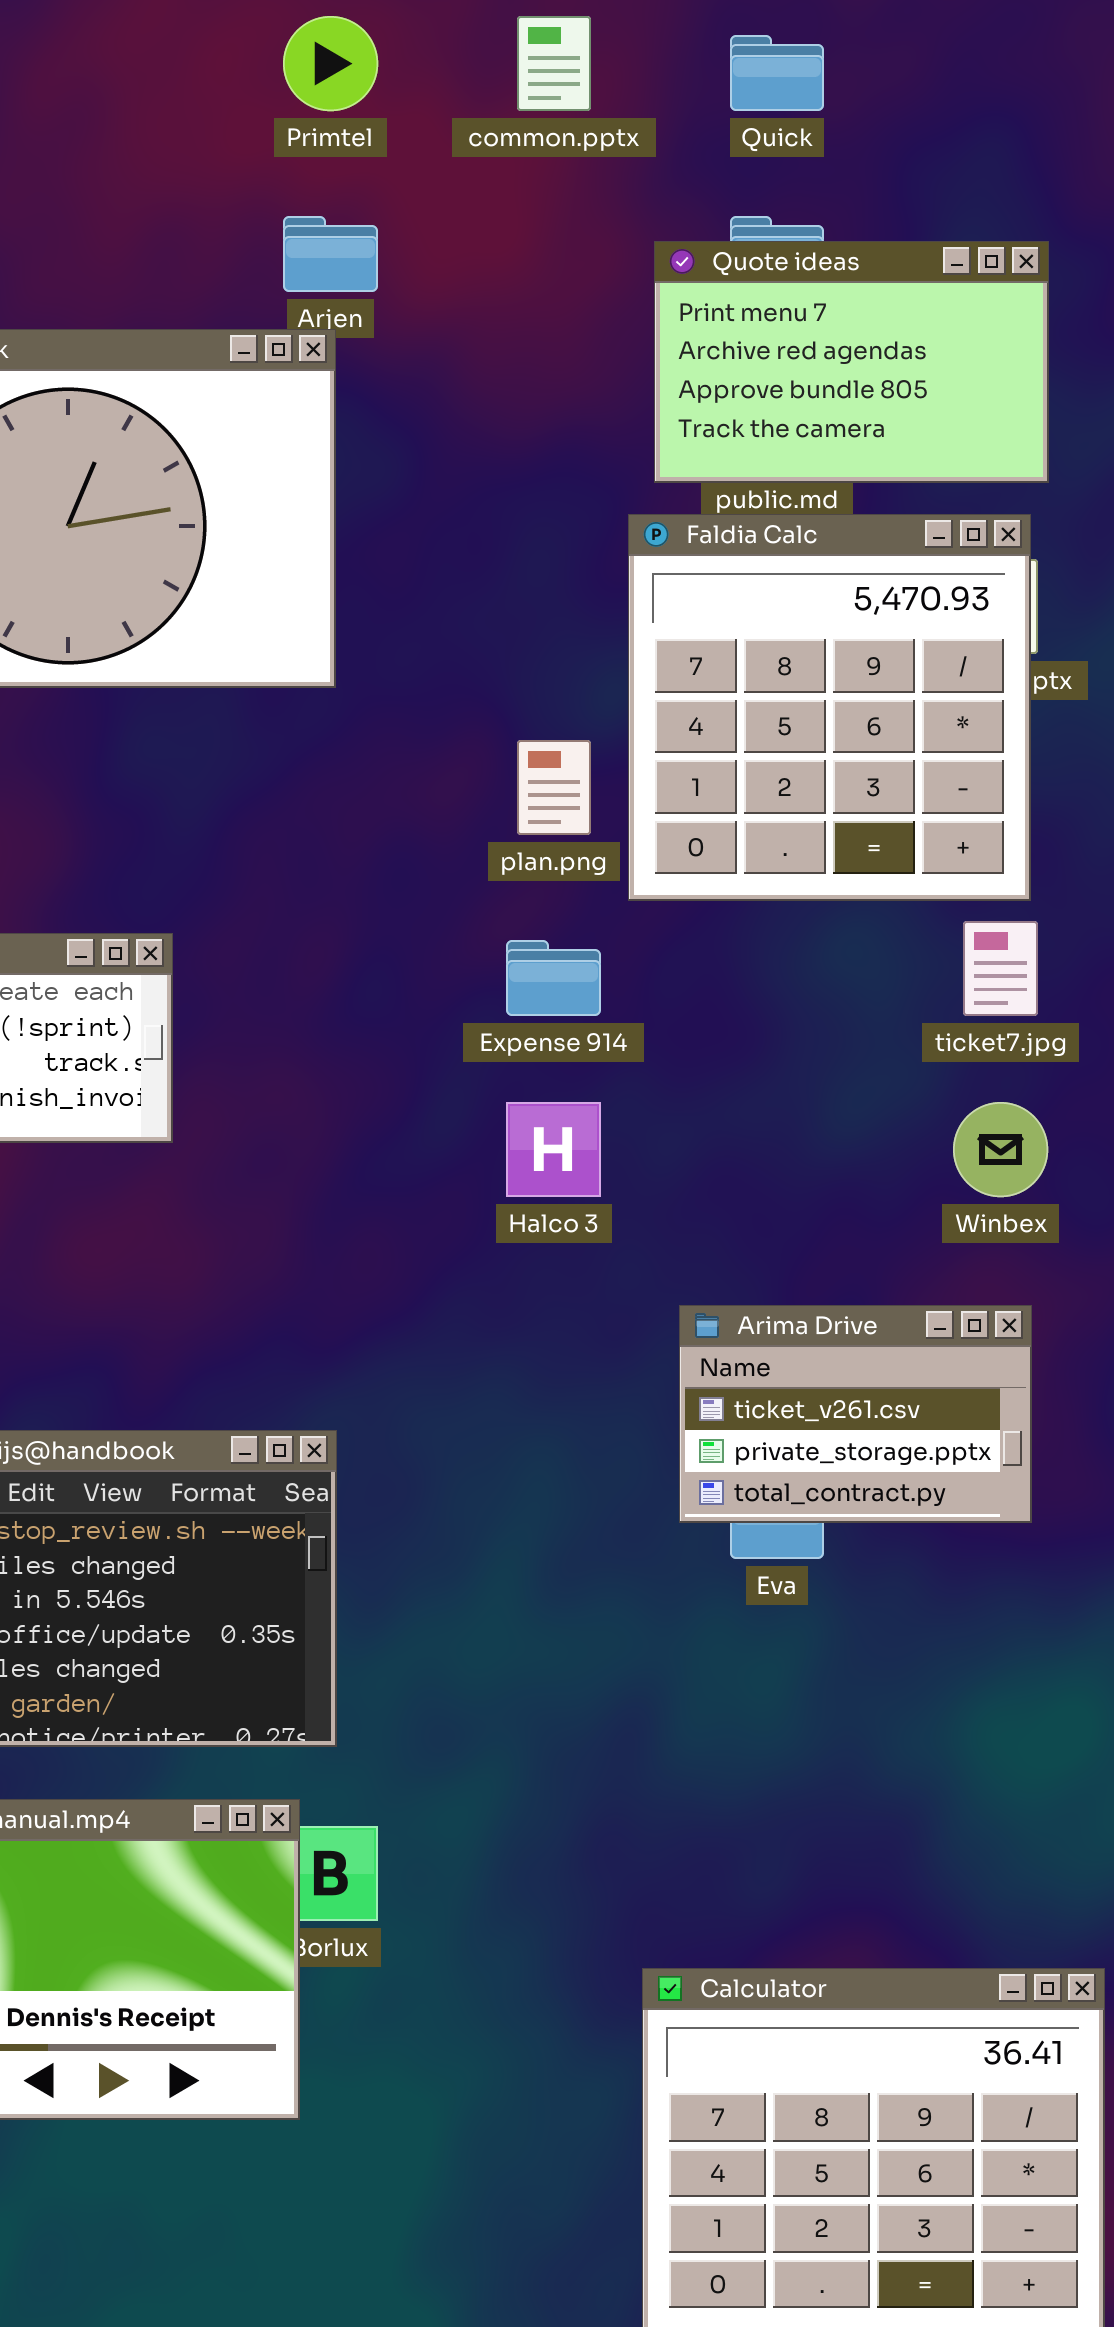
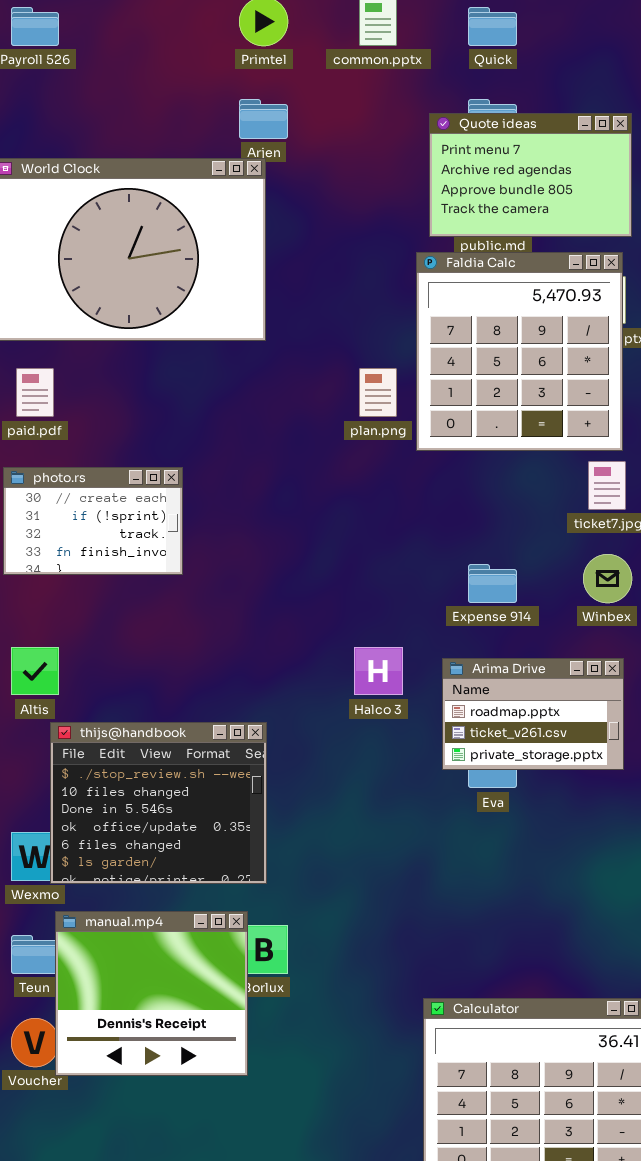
Expense 914: [506,940,601,1016] -> [468,564,517,603], moved
Halco 3: [506,1102,601,1197] -> [354,647,403,695], moved
Arima Drive: [679,1305,1032,1523] -> [442,658,624,770], scrolled up 1 row

